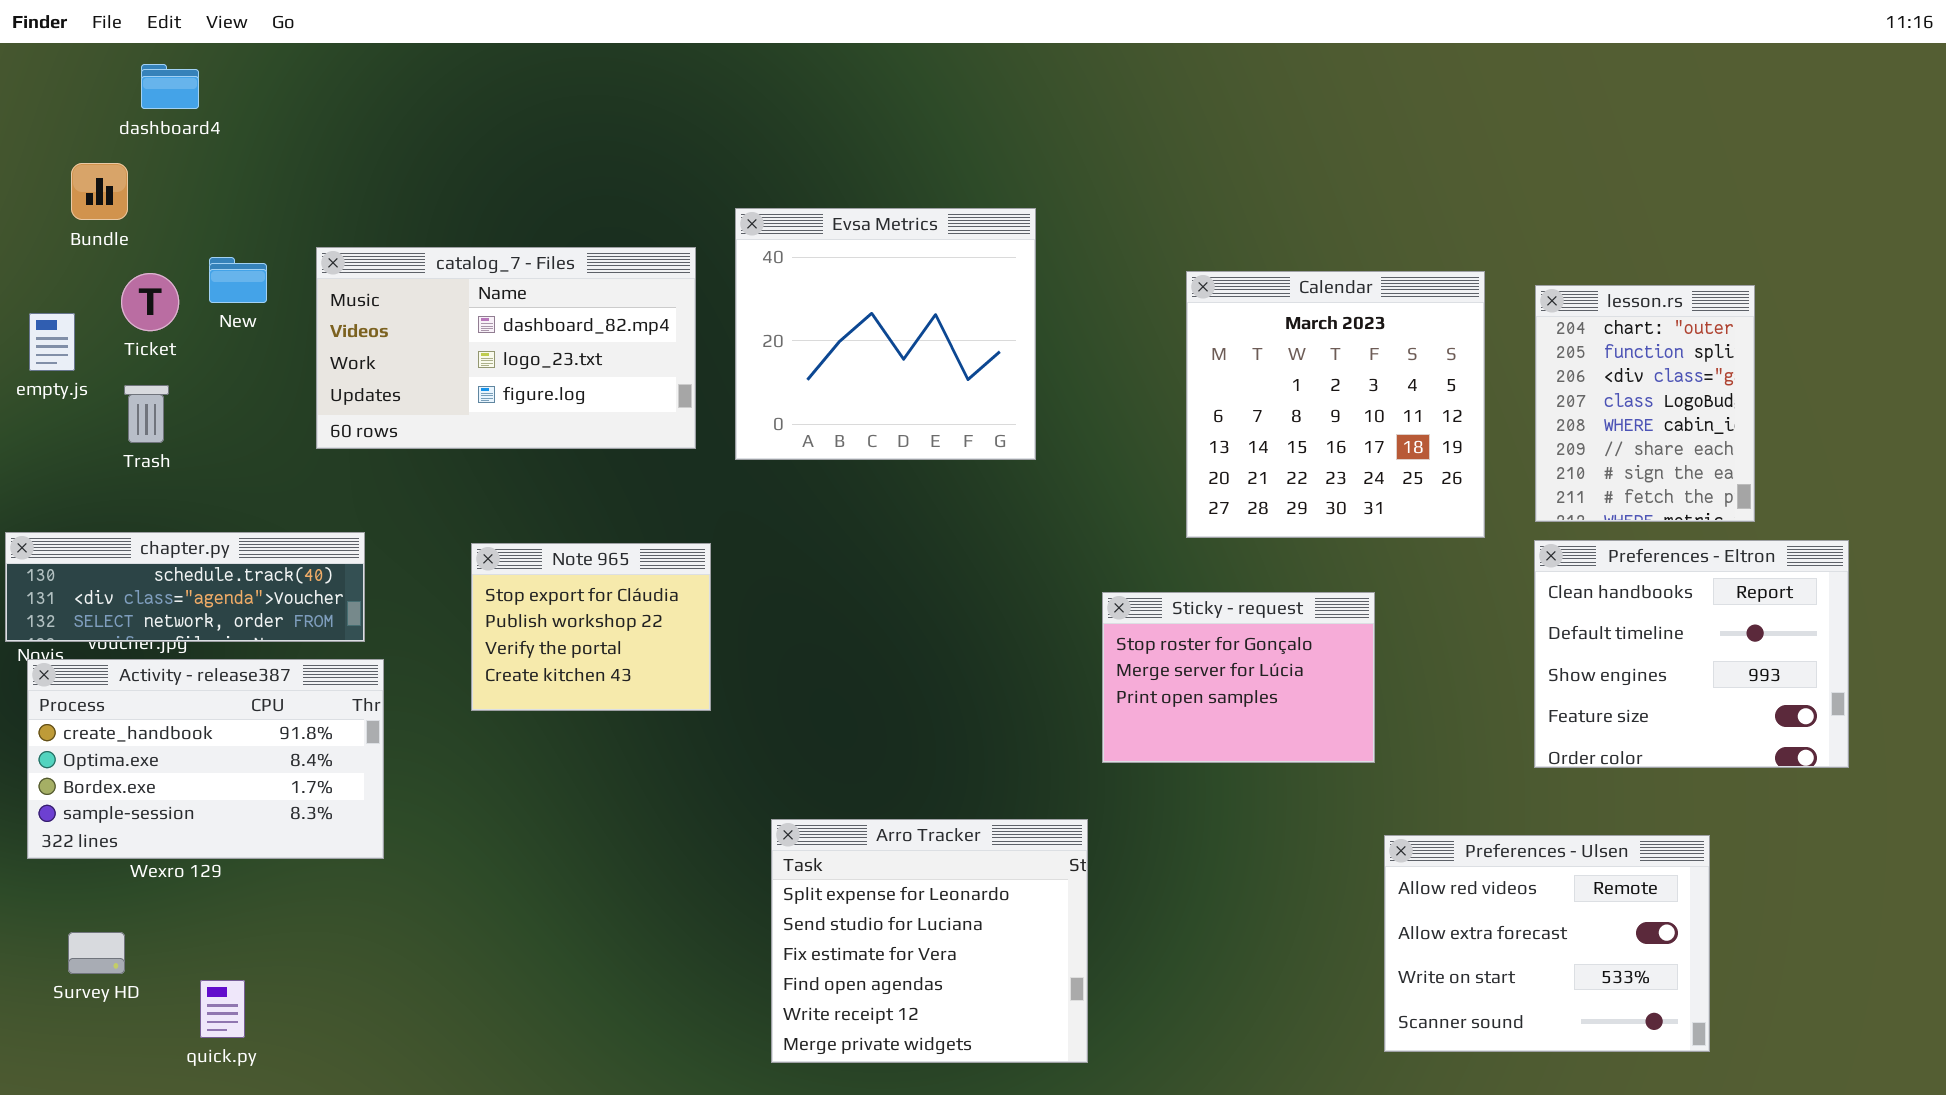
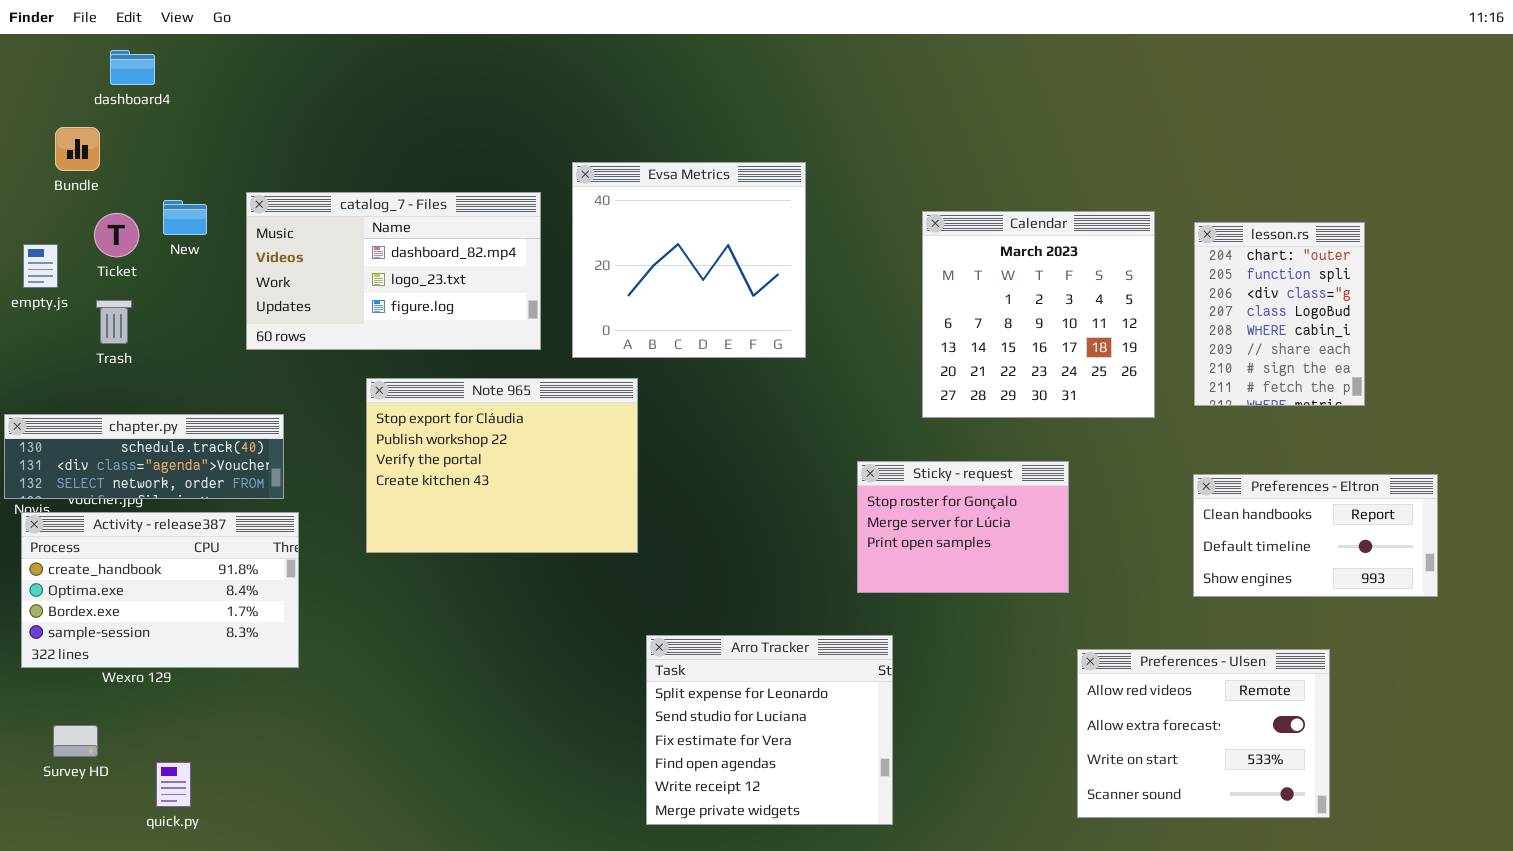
Preferences - Eltron: [1534,540,1849,768] -> [1193,474,1438,597], resized
Note 965: [471,543,711,711] -> [366,378,638,553], resized
Arro Tracker: [771,819,1088,1063] -> [646,635,893,825], moved

